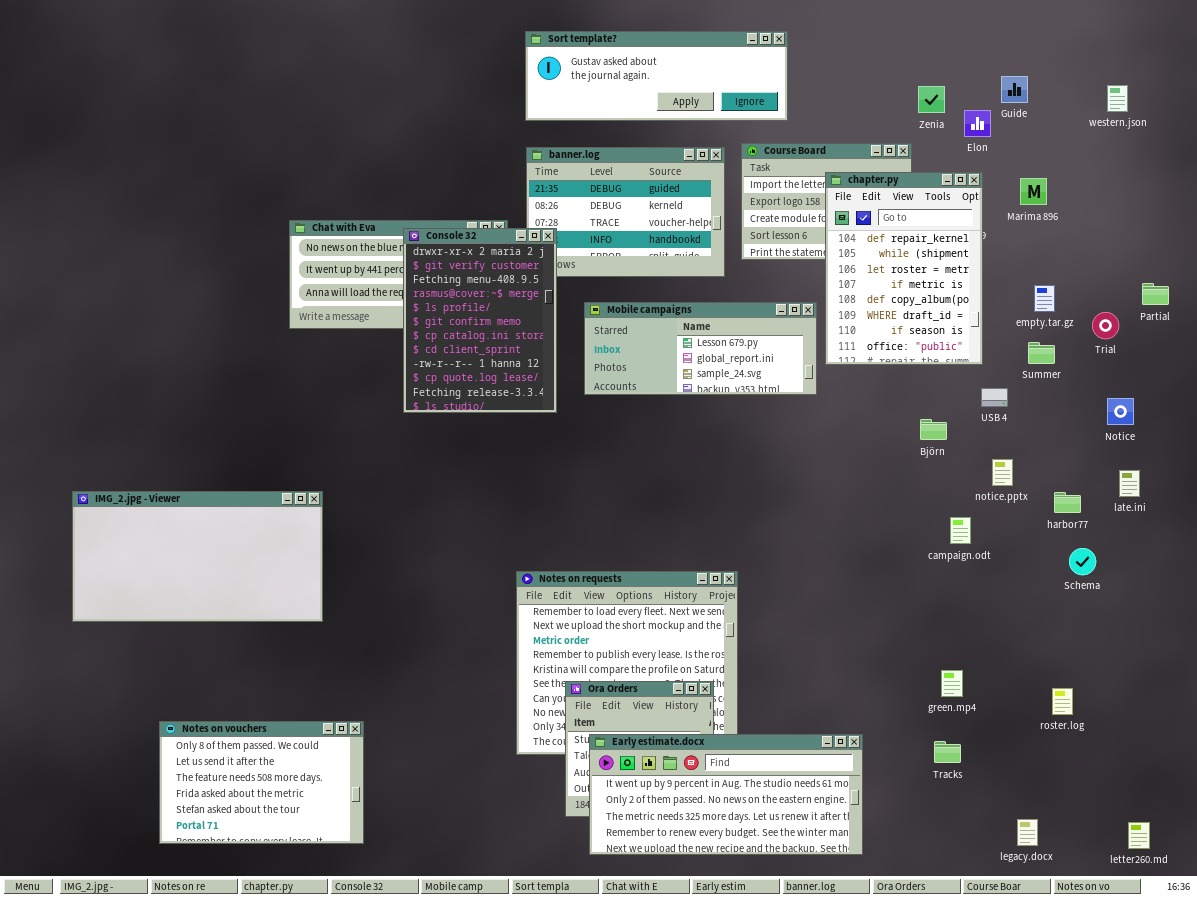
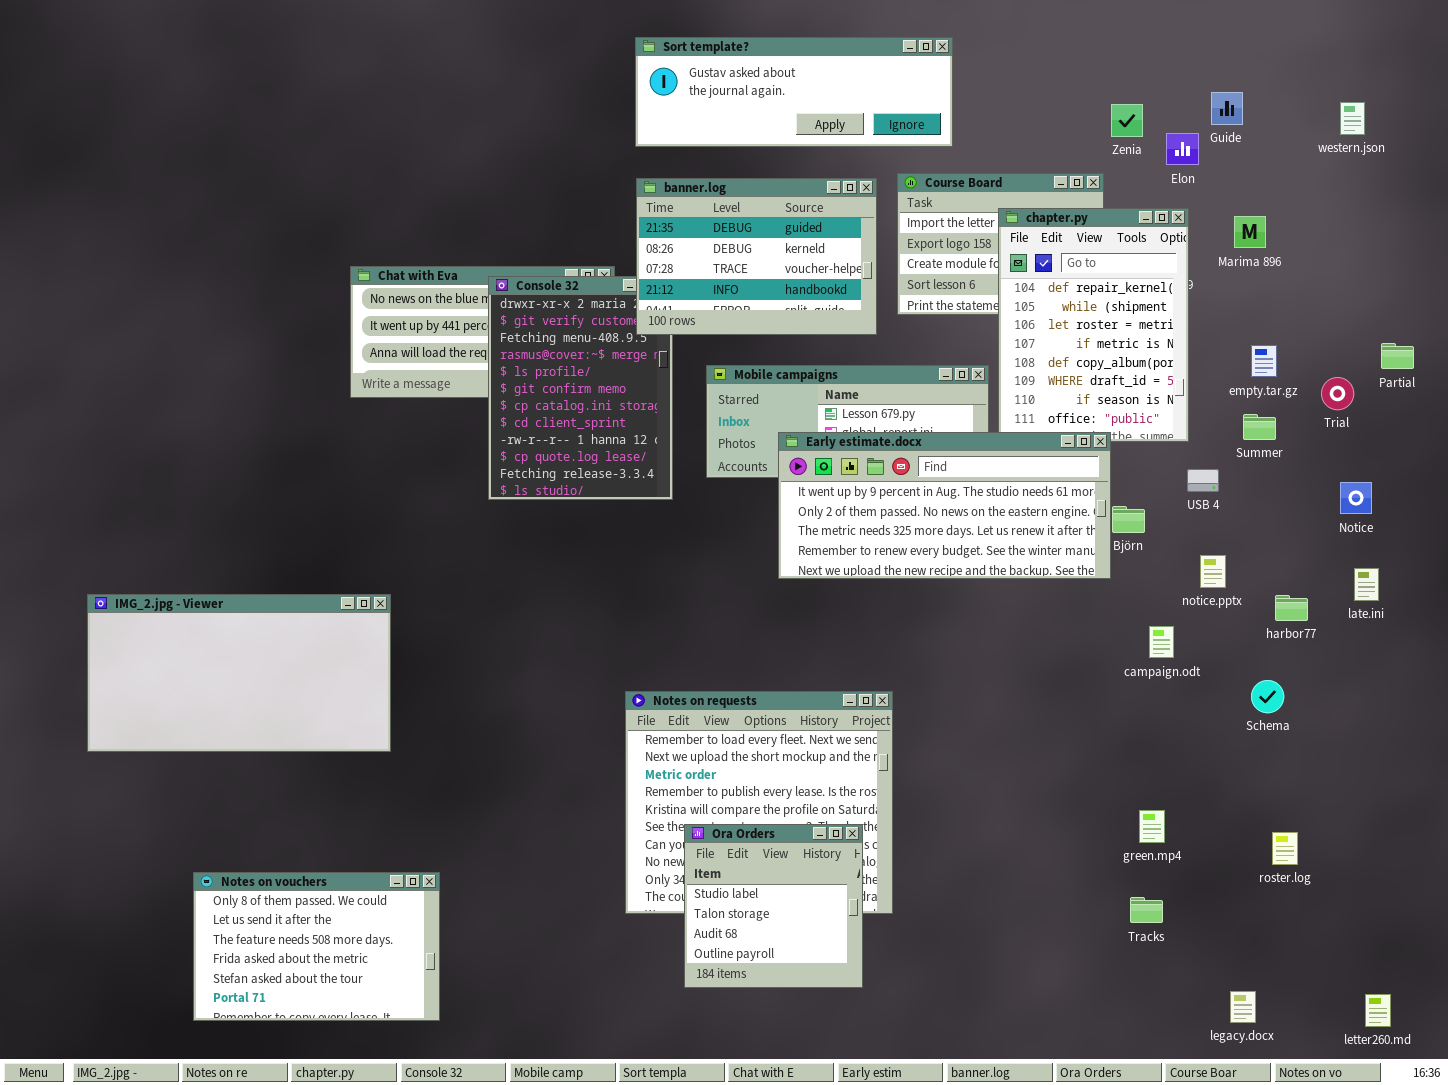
banner.log: [526,147,725,277] -> [636,178,877,335], raised
Schema: [1069,548,1096,575] -> [1251,680,1284,713], moved
Early estimate.docx: [589,734,863,855] -> [778,432,1111,579], moved

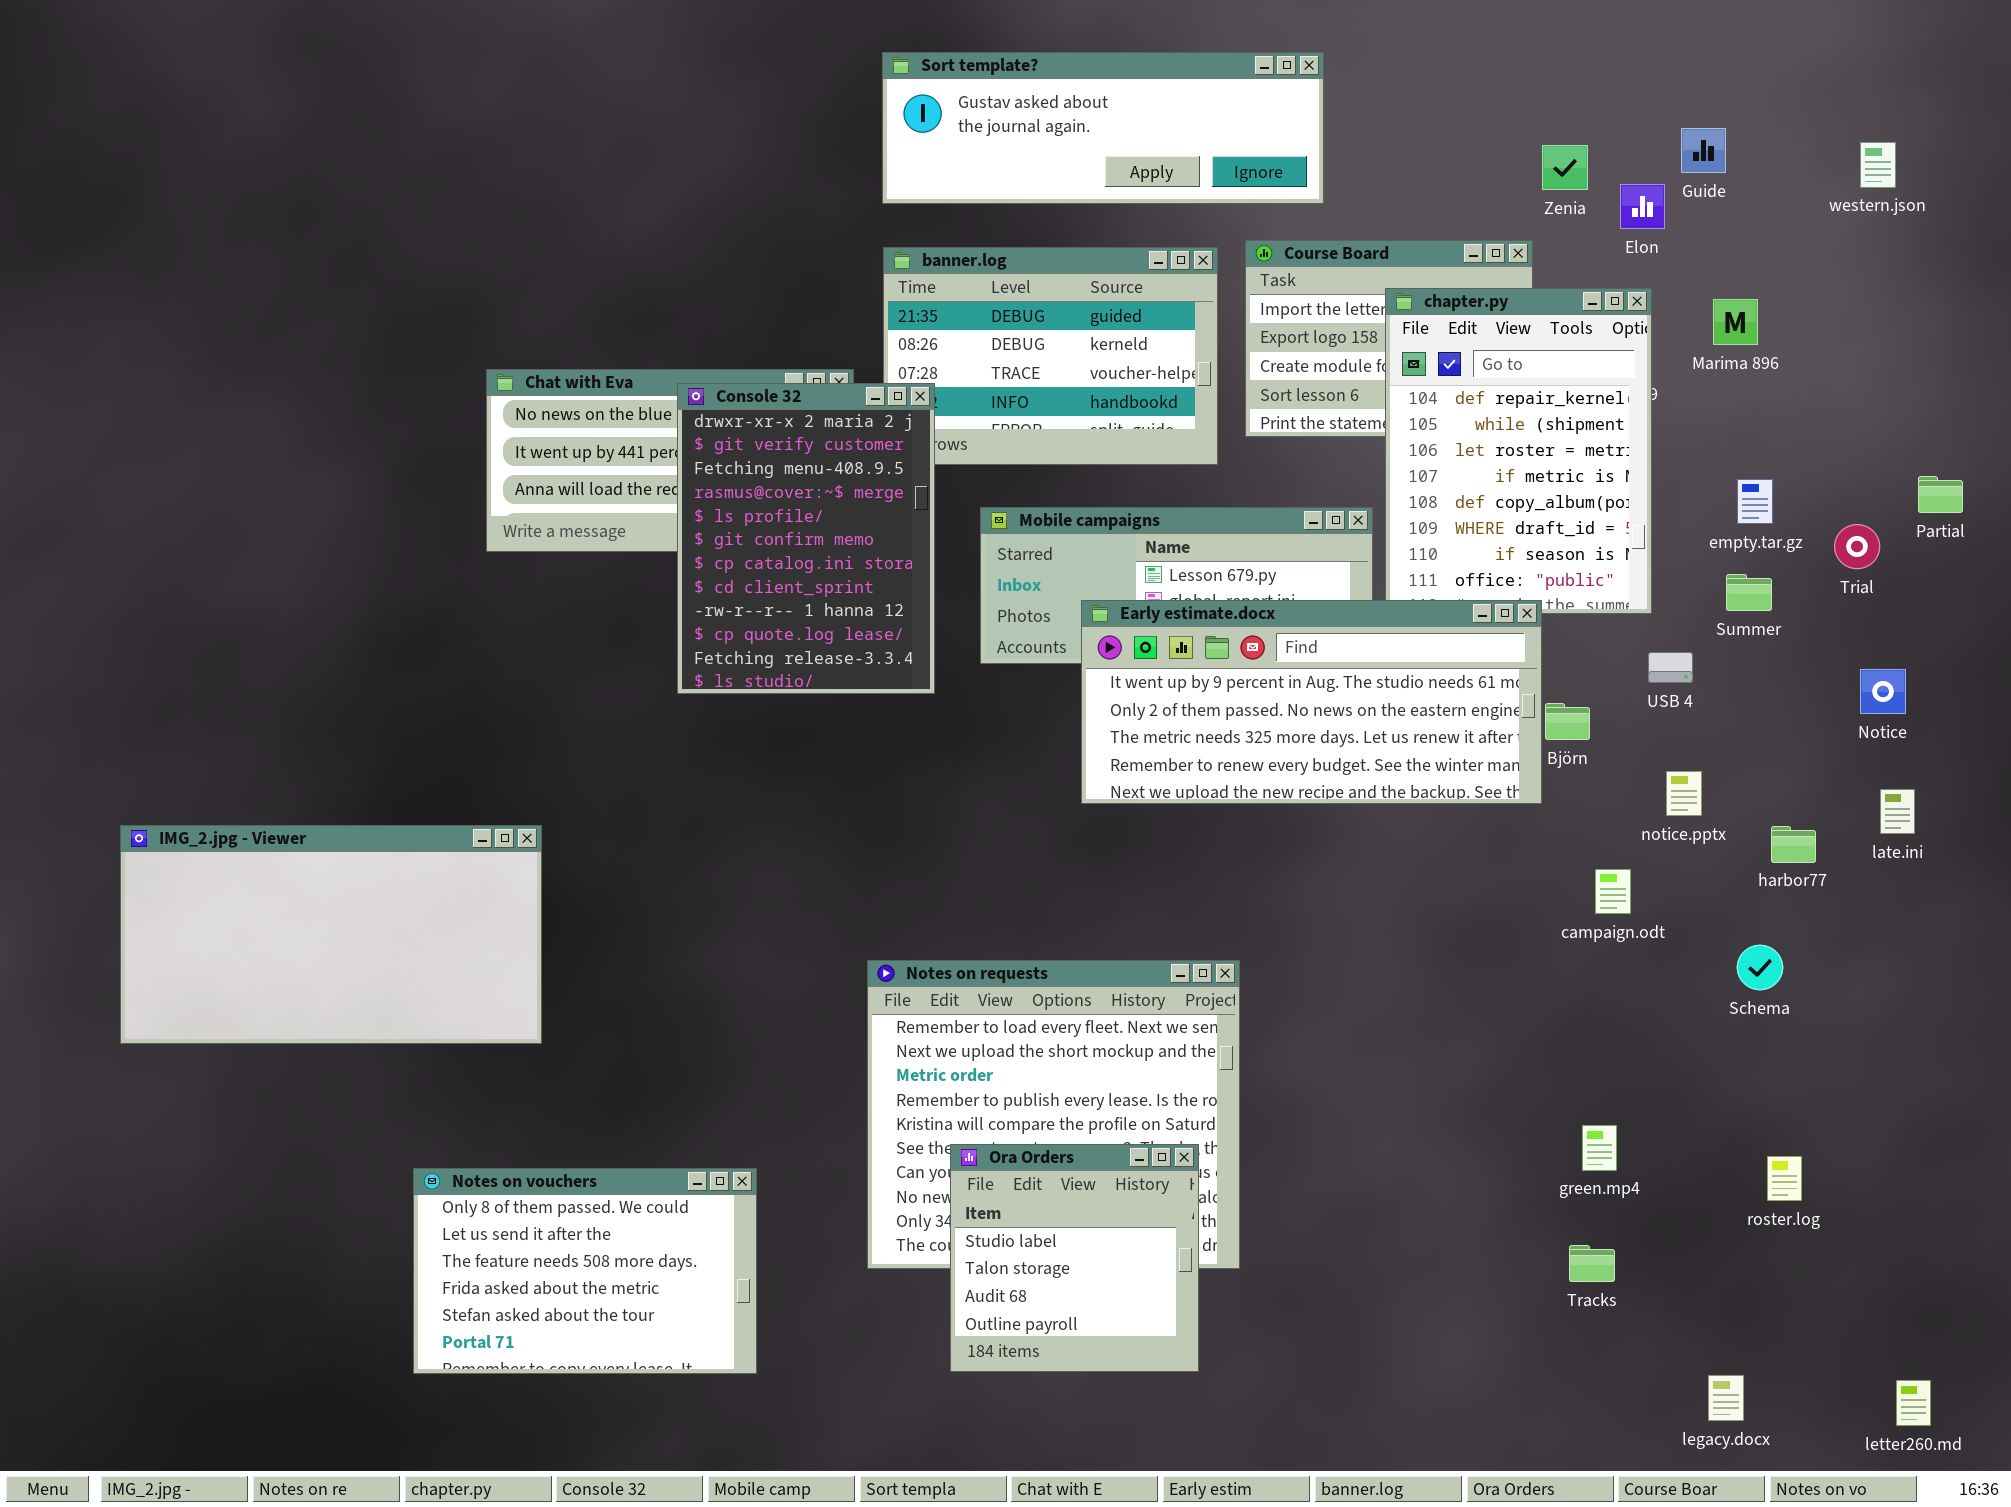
Console 32: [488,276,673,500] -> [677,383,935,694], raised
Notes on vouchers: [193,872,440,1021] -> [413,1168,757,1374], moved

